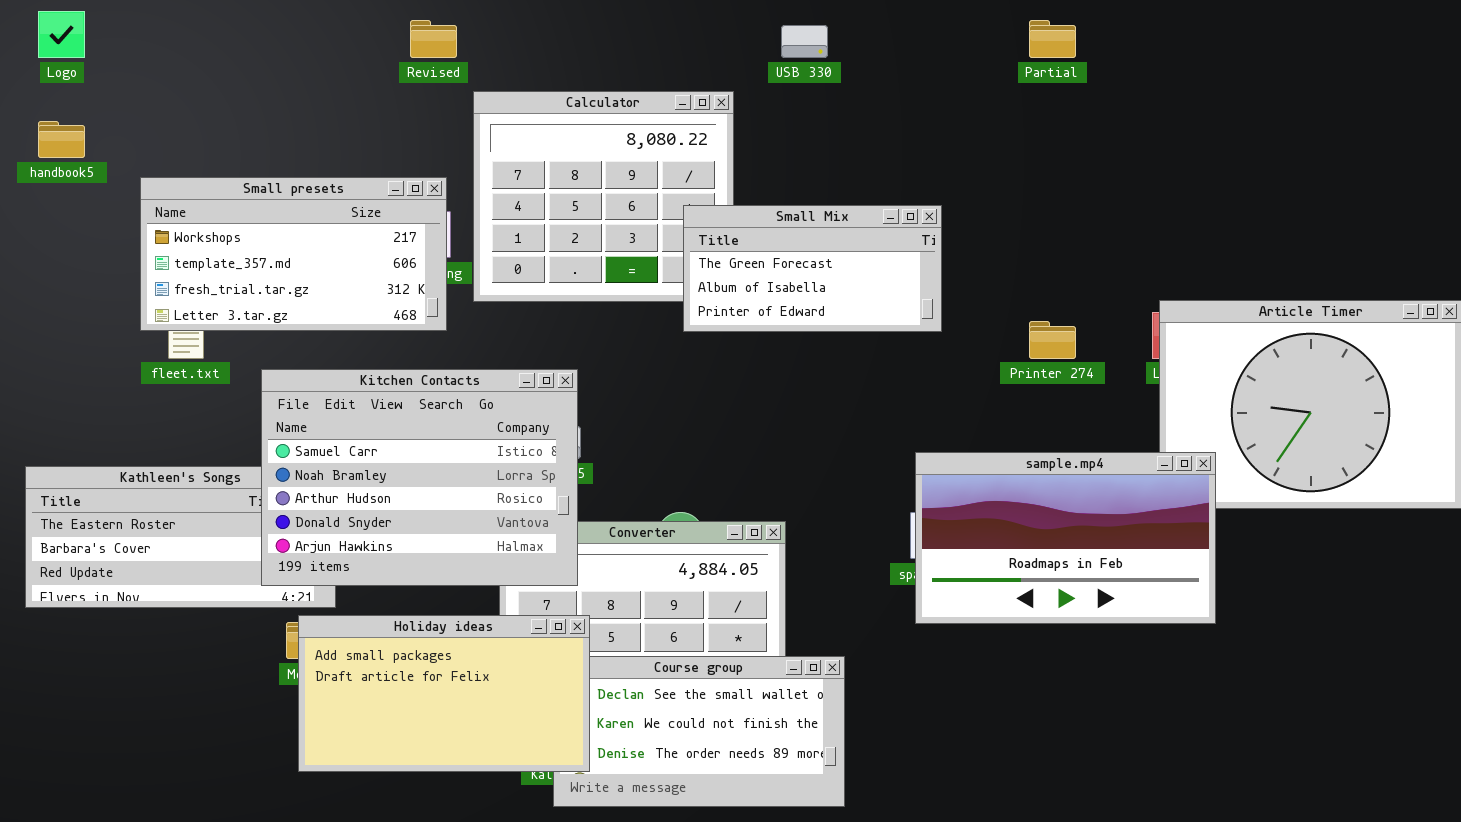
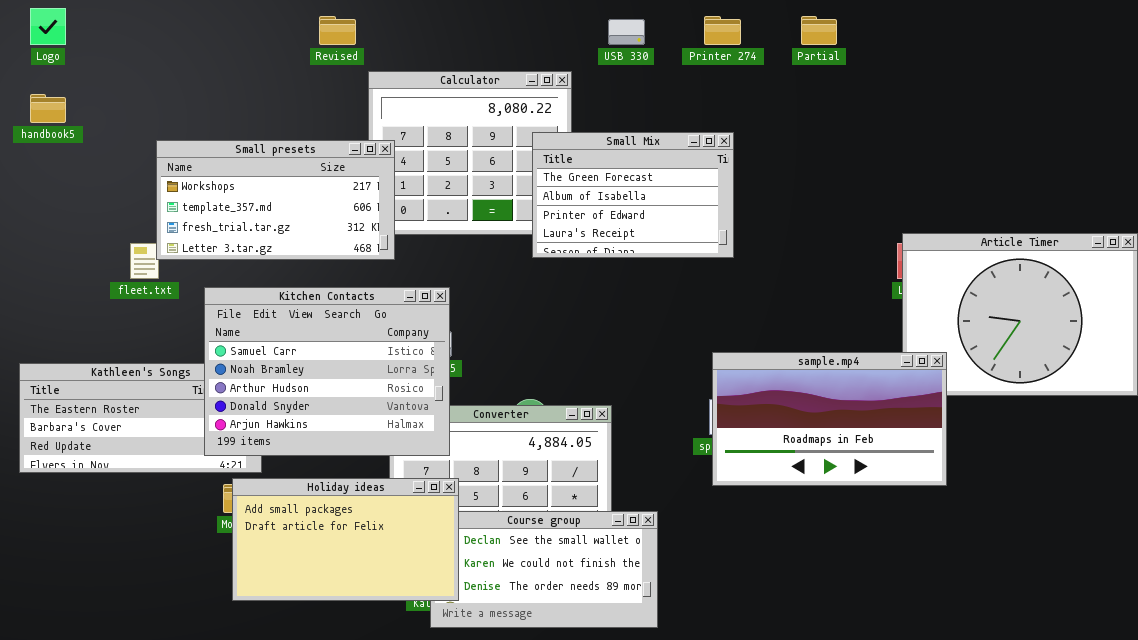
Small presets: [140,177,447,331] -> [156,140,395,260], moved
Small Mix: [683,205,942,332] -> [532,132,734,258], resized
Printer 274: [1029,321,1076,359] -> [704,16,741,45], moved

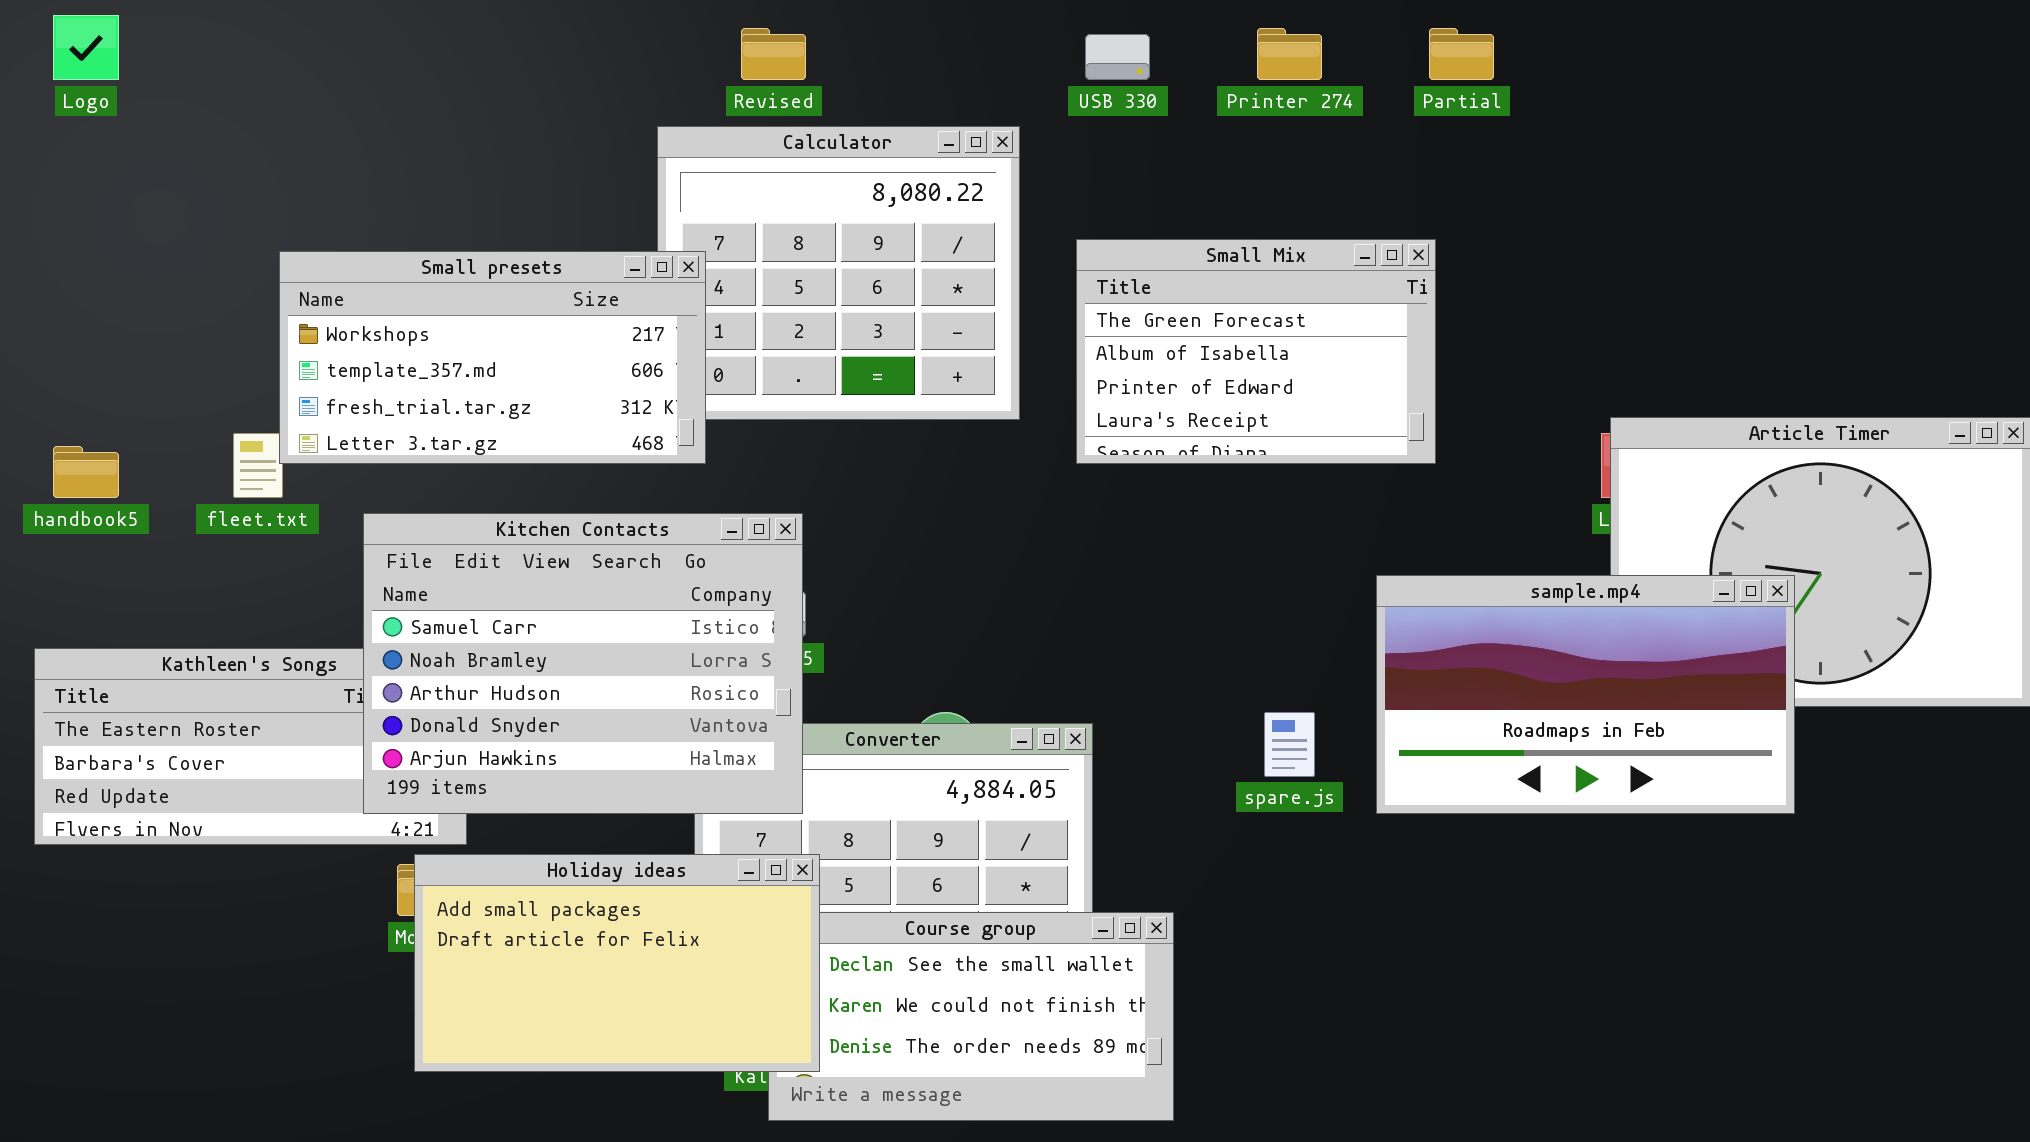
Revised: [319,16,356,45] -> [741,28,806,80], moved
handbook5: [30,94,66,123] -> [53,446,119,498], moved
Small Mix: [532,132,734,258] -> [1076,239,1436,464], moved
sample.mp4: [712,352,947,486] -> [1376,575,1795,814], moved

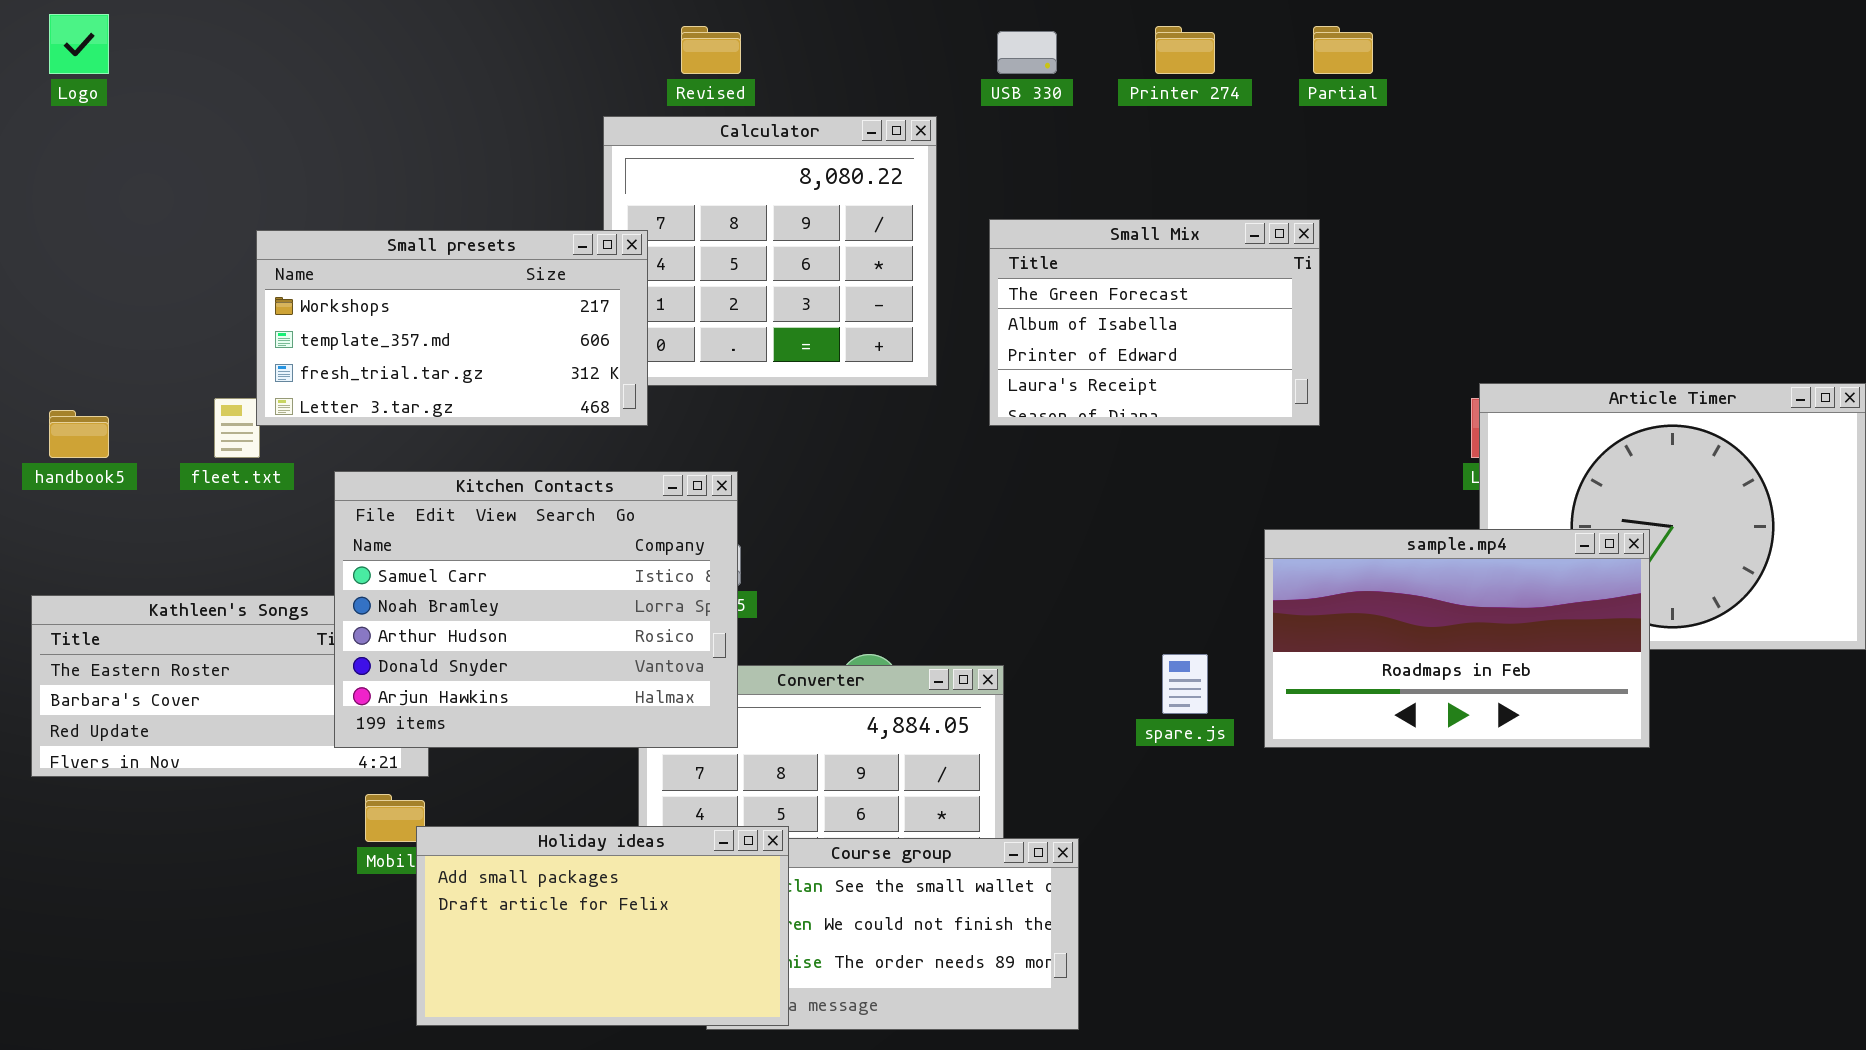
Holiday ideas: [414,854,820,1072] -> [416,826,789,1026], moved

